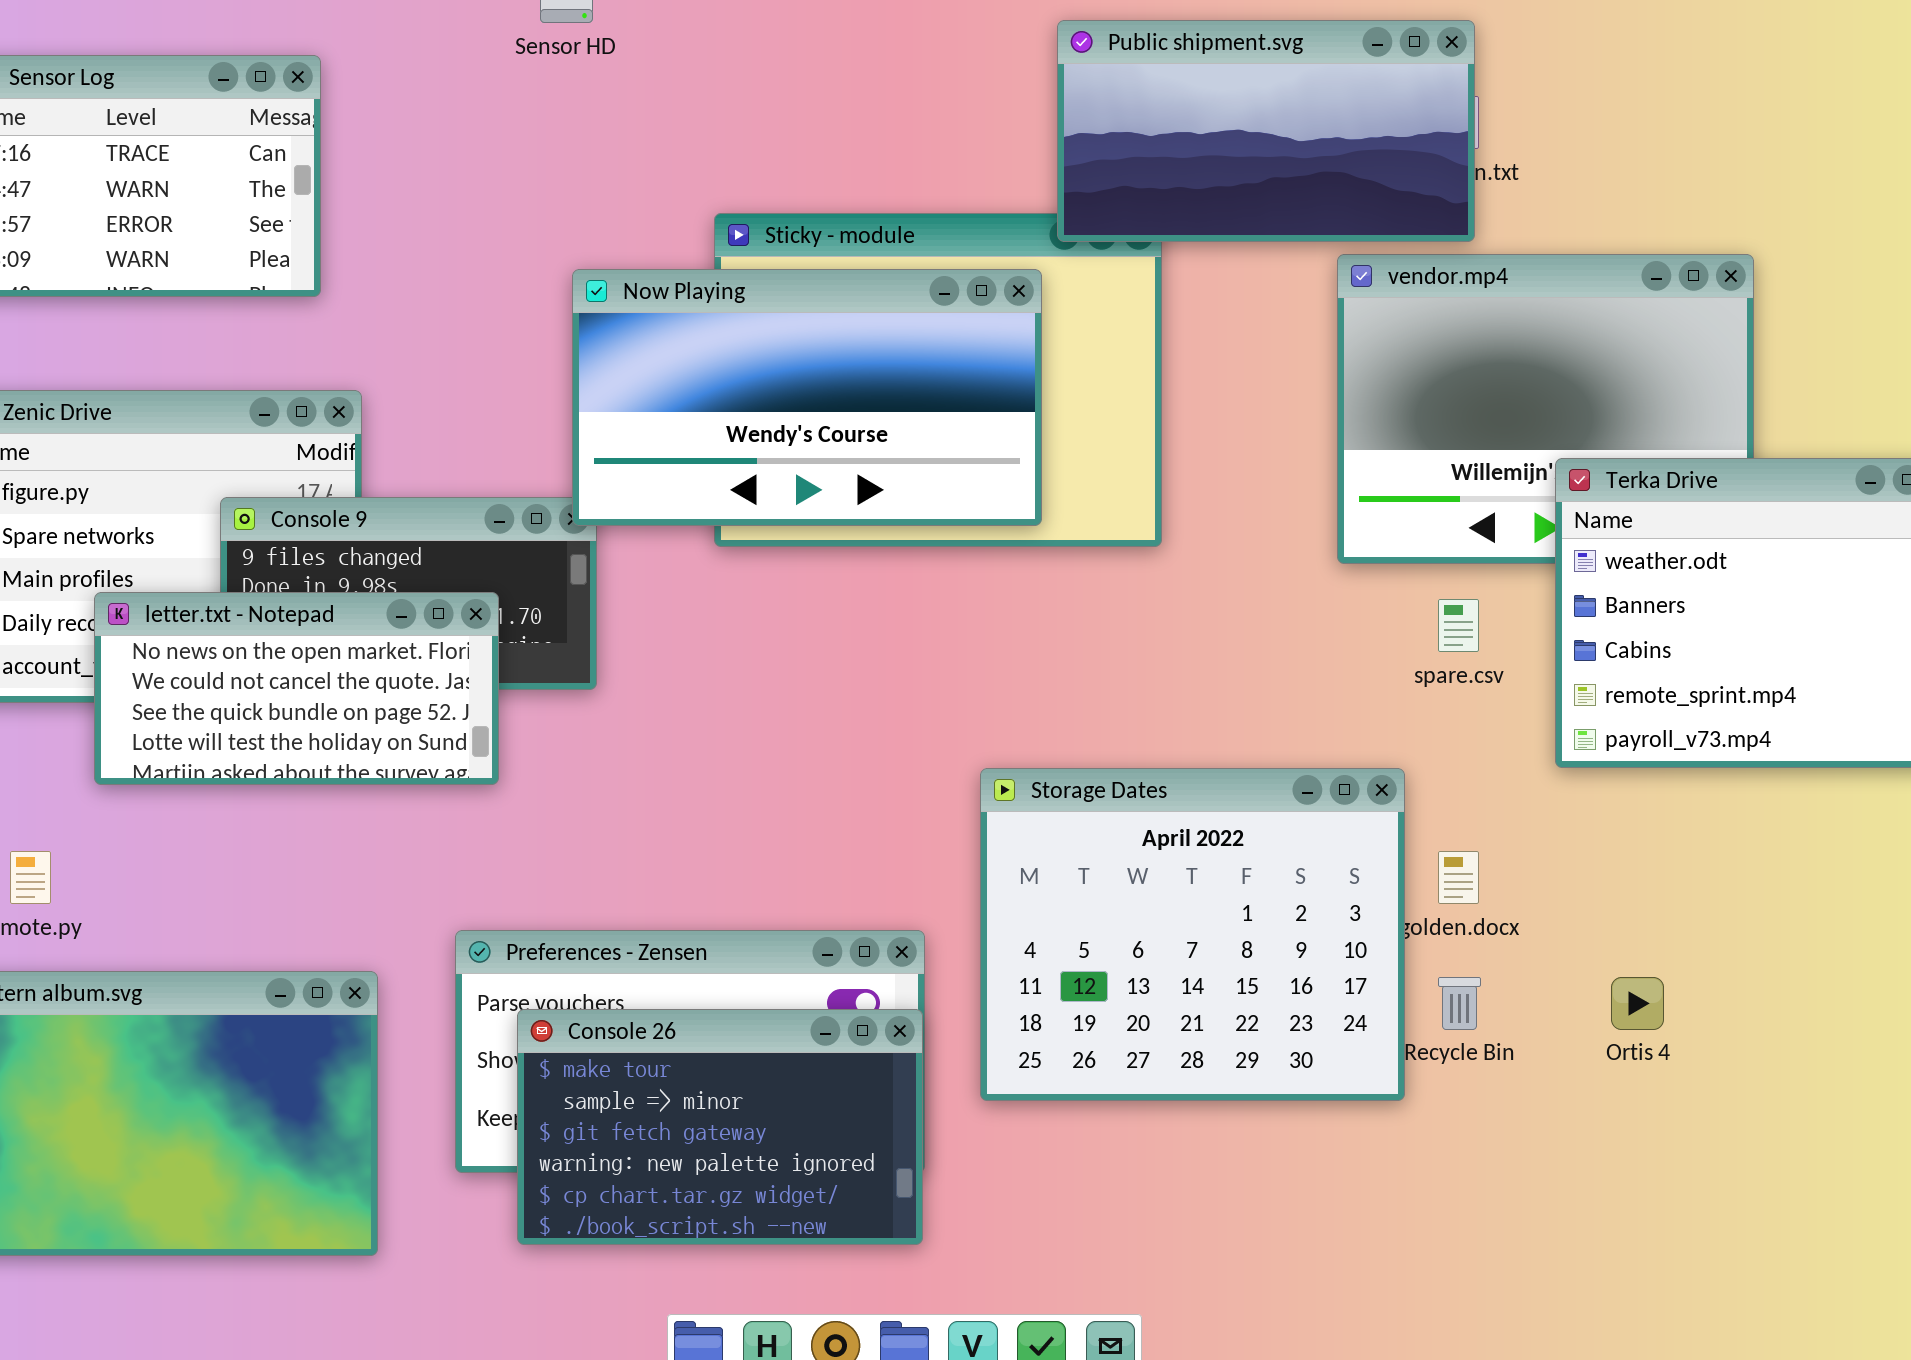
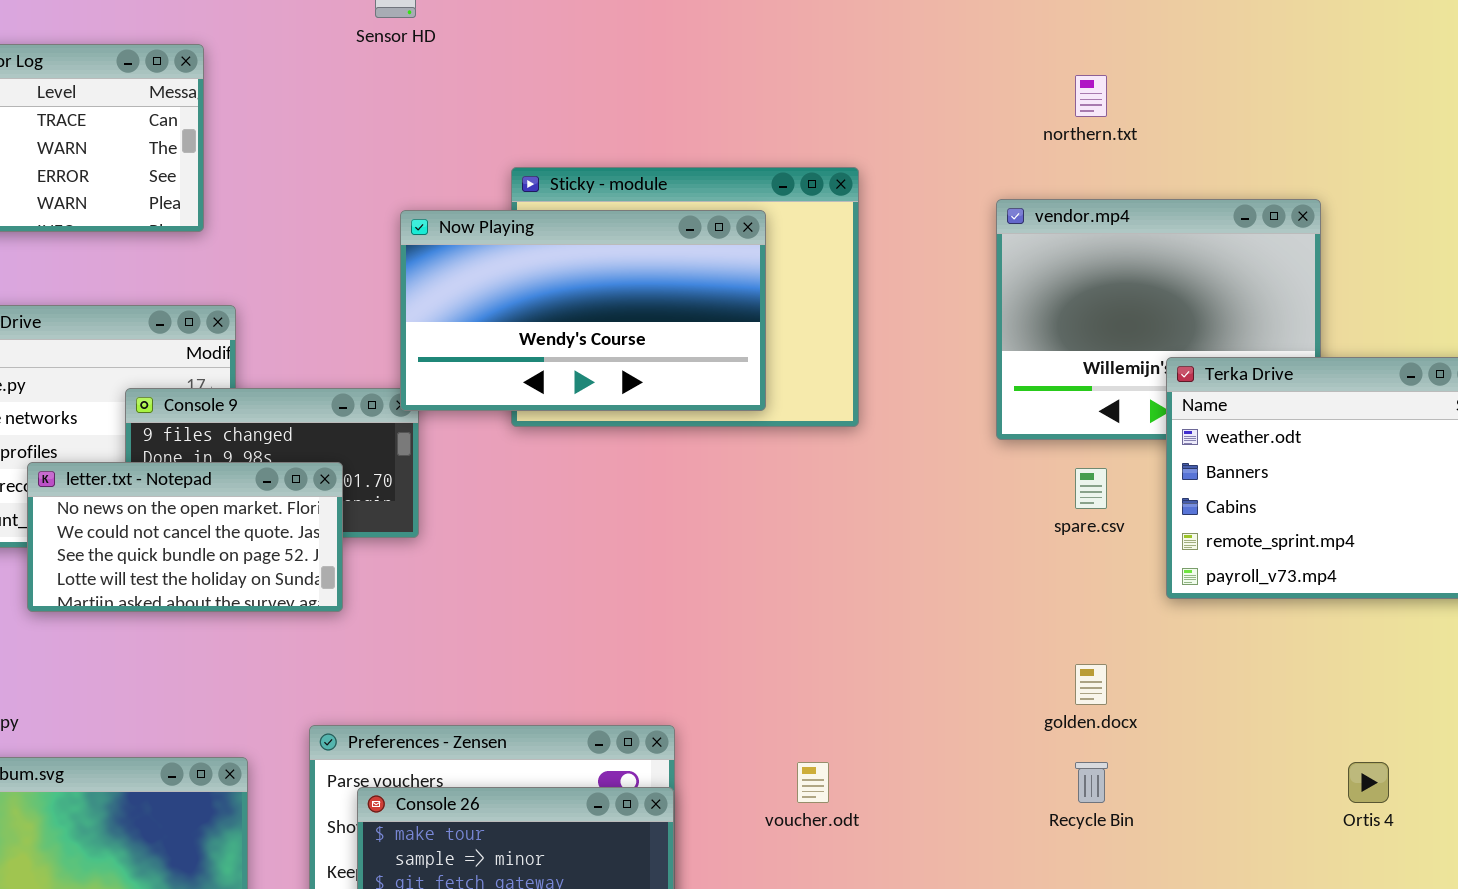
Public shipment.svg: [1057,20,1475,242] -> none, closed
Storage Dates: [980,768,1405,1101] -> none, closed
Ortis 4: [1611,977,1664,1030] -> [1348,762,1389,803], moved

